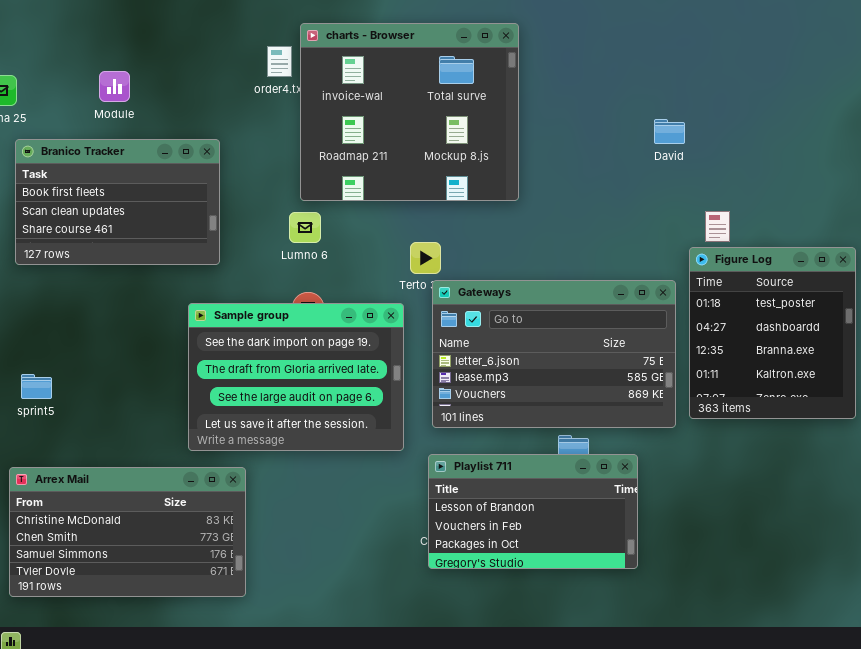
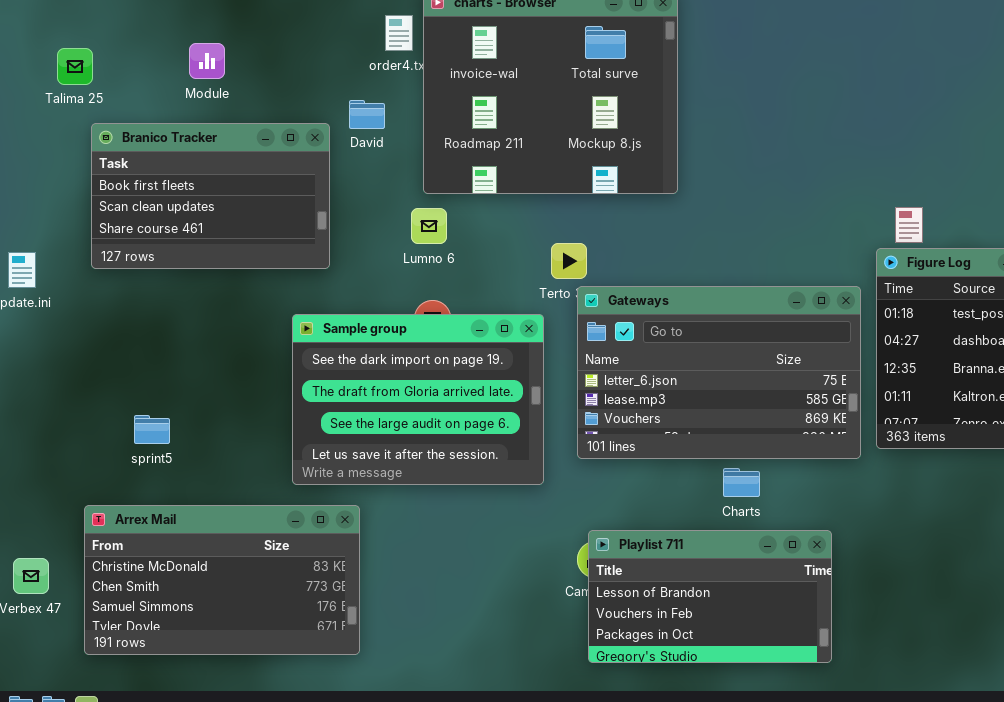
David: [654,119,685,144] -> [349,100,385,129], moved
sprint5: [21,374,52,399] -> [134,415,170,444], moved
Playlist 711: [428,454,638,569] -> [588,530,832,663], moved

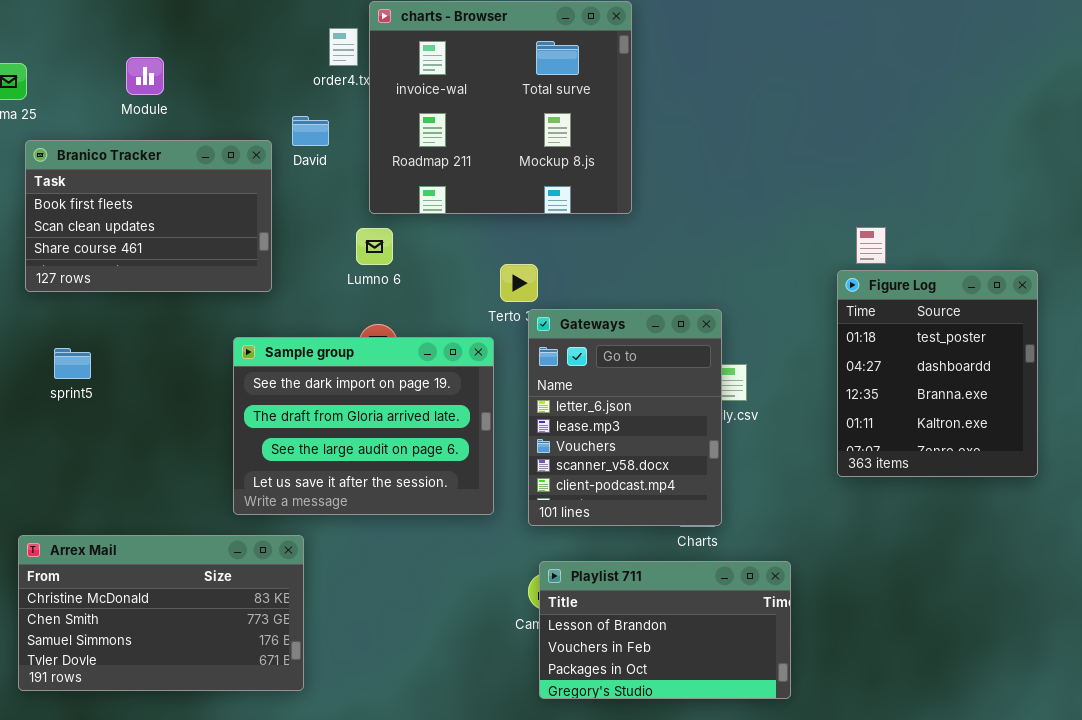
Gateways: [577,286,861,459] -> [528,309,722,526], resized
sprint5: [134,415,170,444] -> [54,348,91,379], moved

